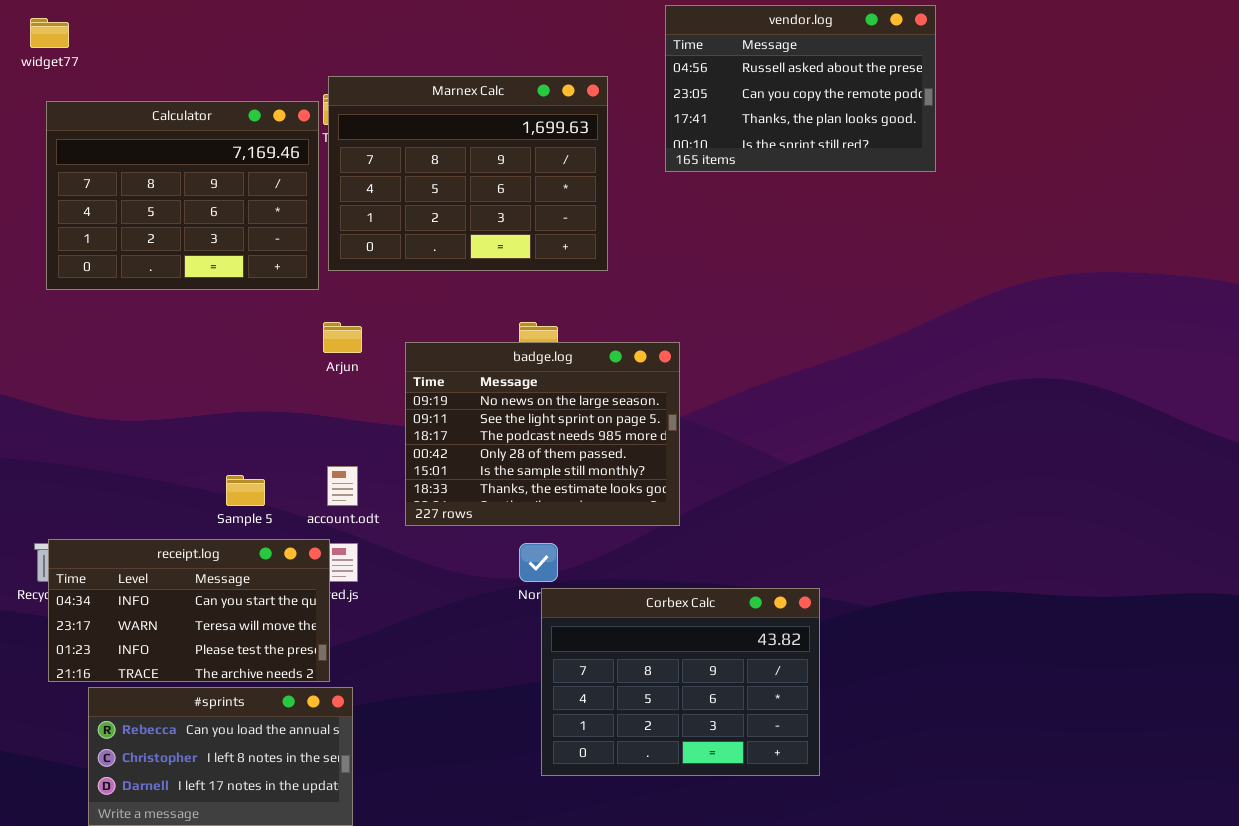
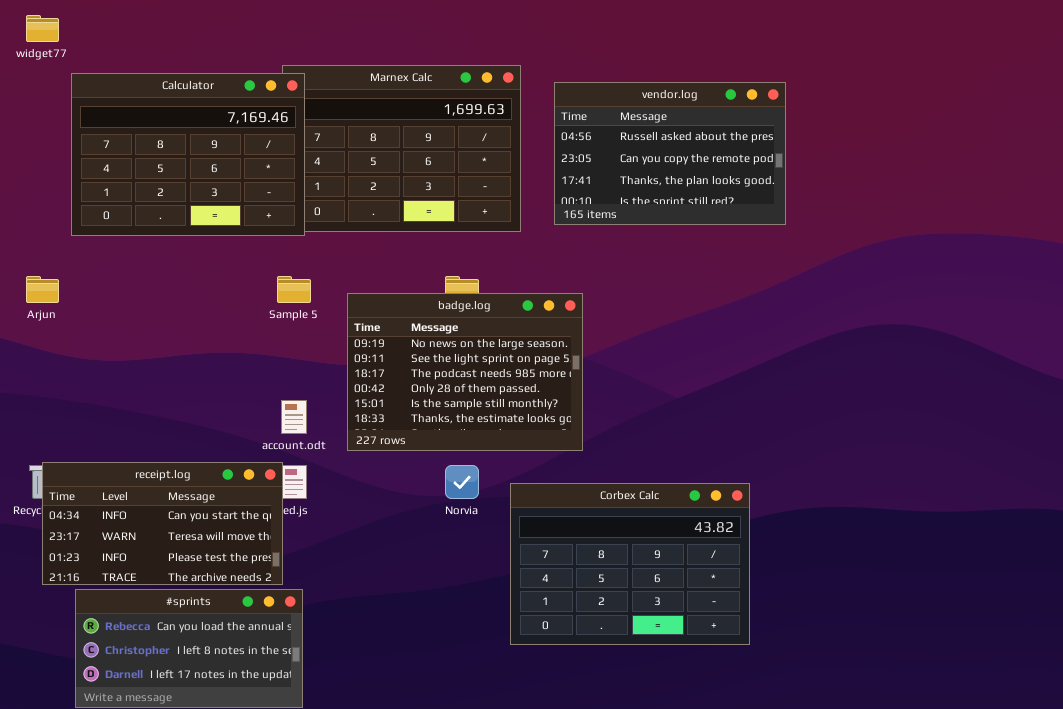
vendor.log: [665,5,936,172] -> [554,82,786,225], moved
Calculator: [46,101,319,290] -> [71,73,305,236], moved
Arjun: [323,322,362,353] -> [26,276,59,303], moved
Sample 5: [226,475,265,506] -> [277,276,311,303], moved
Corbex Calc: [541,588,820,776] -> [510,483,750,645], moved

